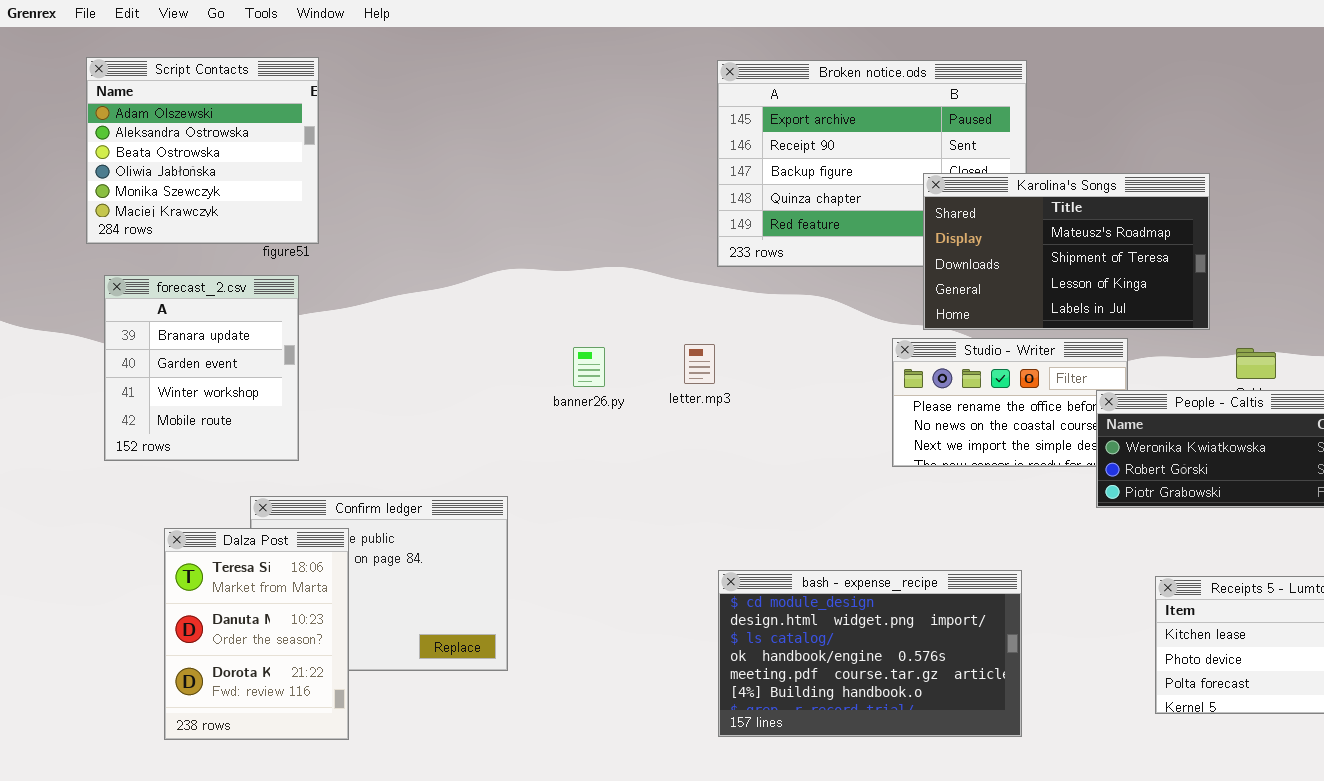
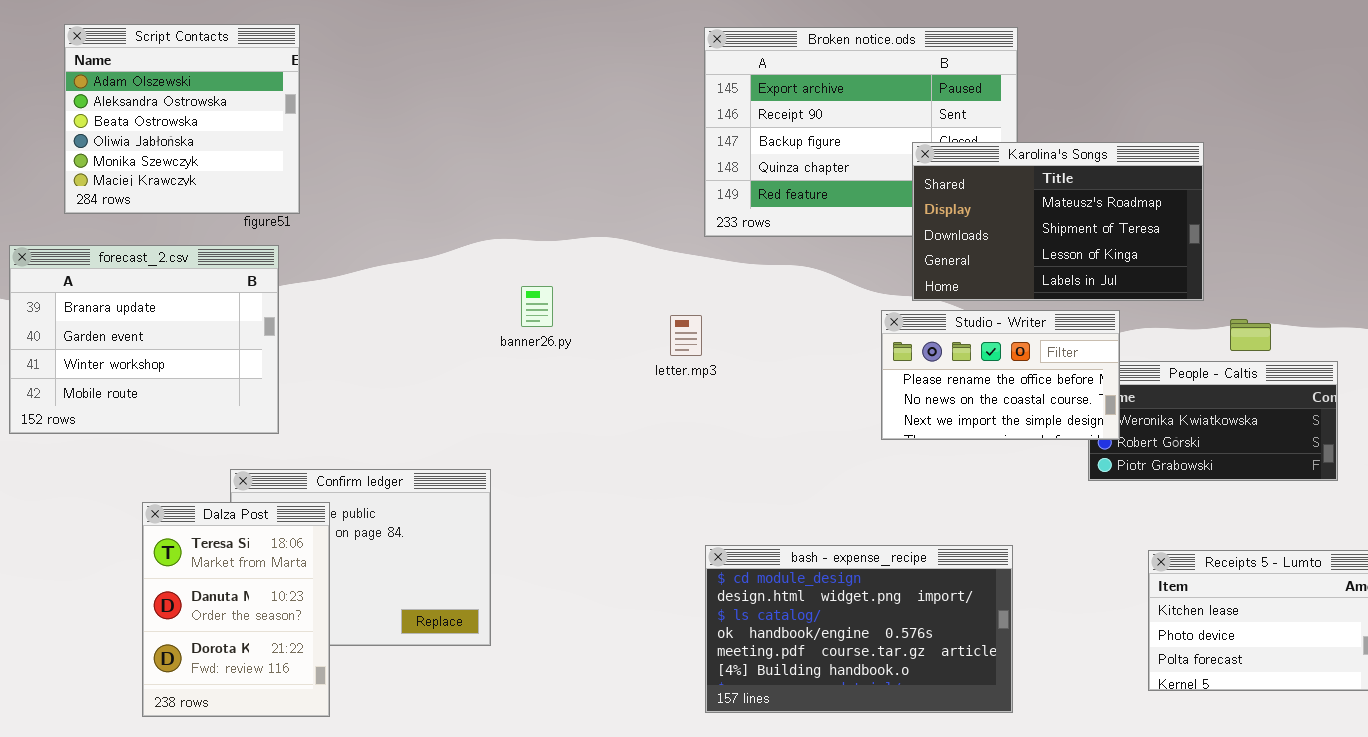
forecast_2.csv: [104,275,299,461] -> [9,245,279,434], resized
Studio - Writer: [892,338,1128,467] -> [881,310,1120,440], raised
banner26.py: [573,347,605,387] -> [521,286,553,327], moved

